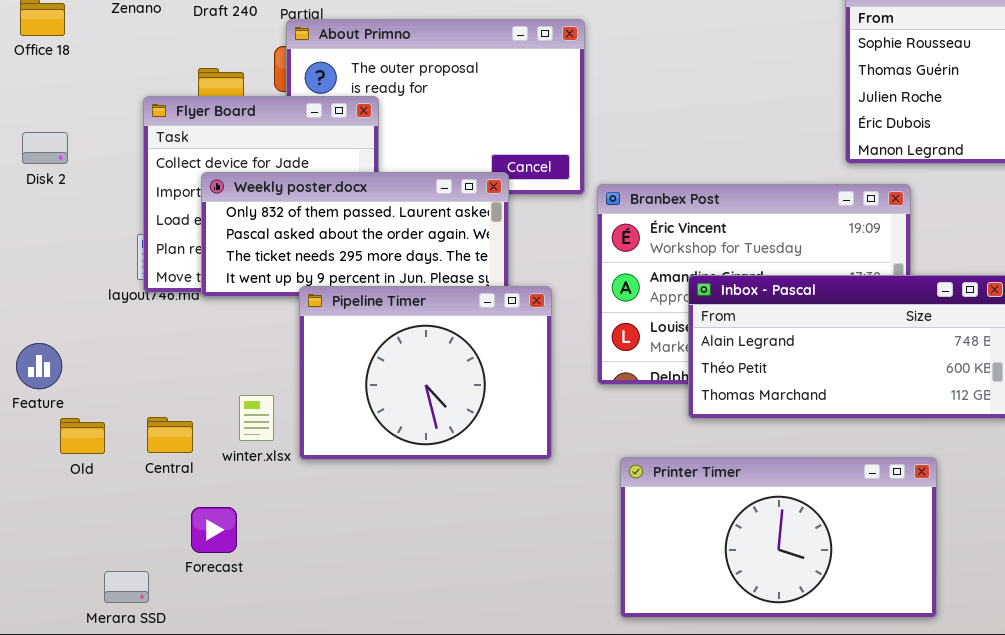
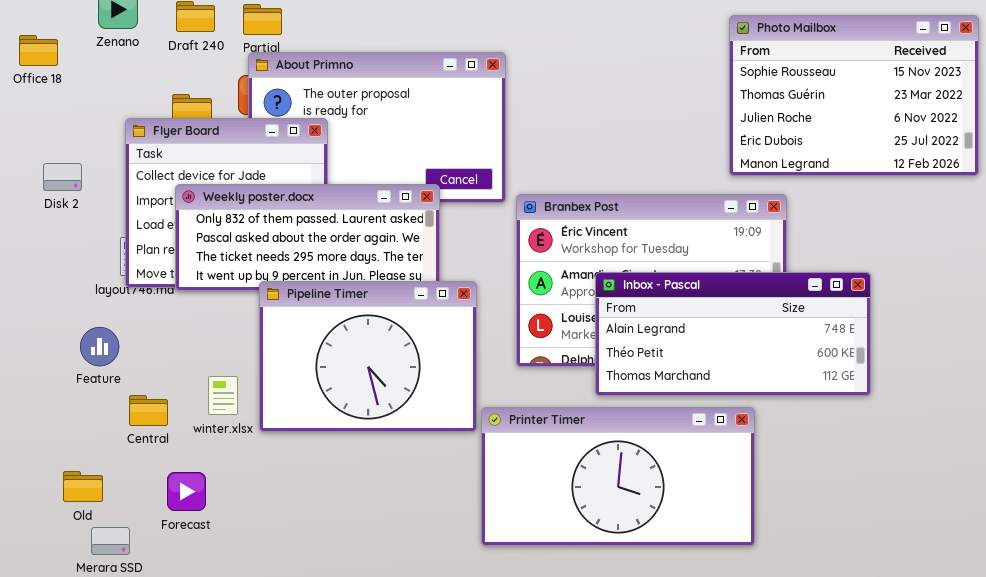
Disk 2: [22,132,68,164] -> [43,163,82,191], moved
Feature: [16,343,62,389] -> [80,327,119,366], moved
Old: [60,418,105,454] -> [63,471,103,502], moved
Printer Timer: [620,457,937,618] -> [481,407,755,546], moved

